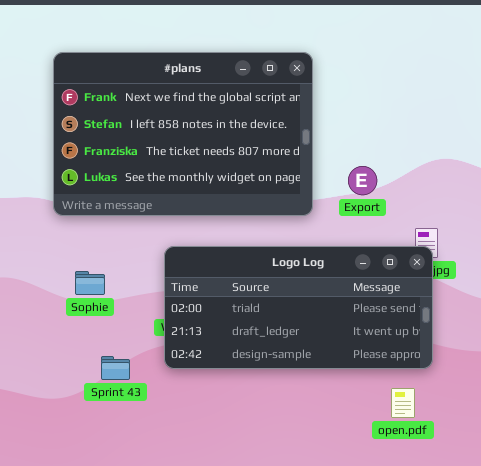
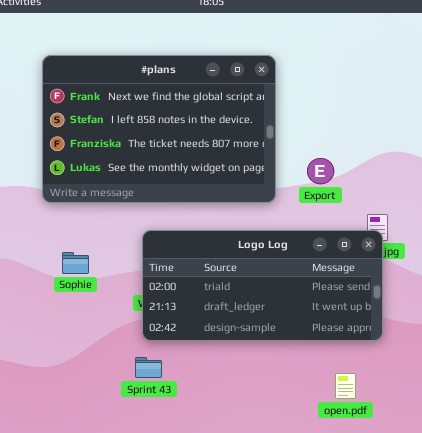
Sprint 43: [101,356,130,380] -> [135,357,162,378], moved
open.pdf: [391,388,415,418] -> [335,373,356,399], moved

